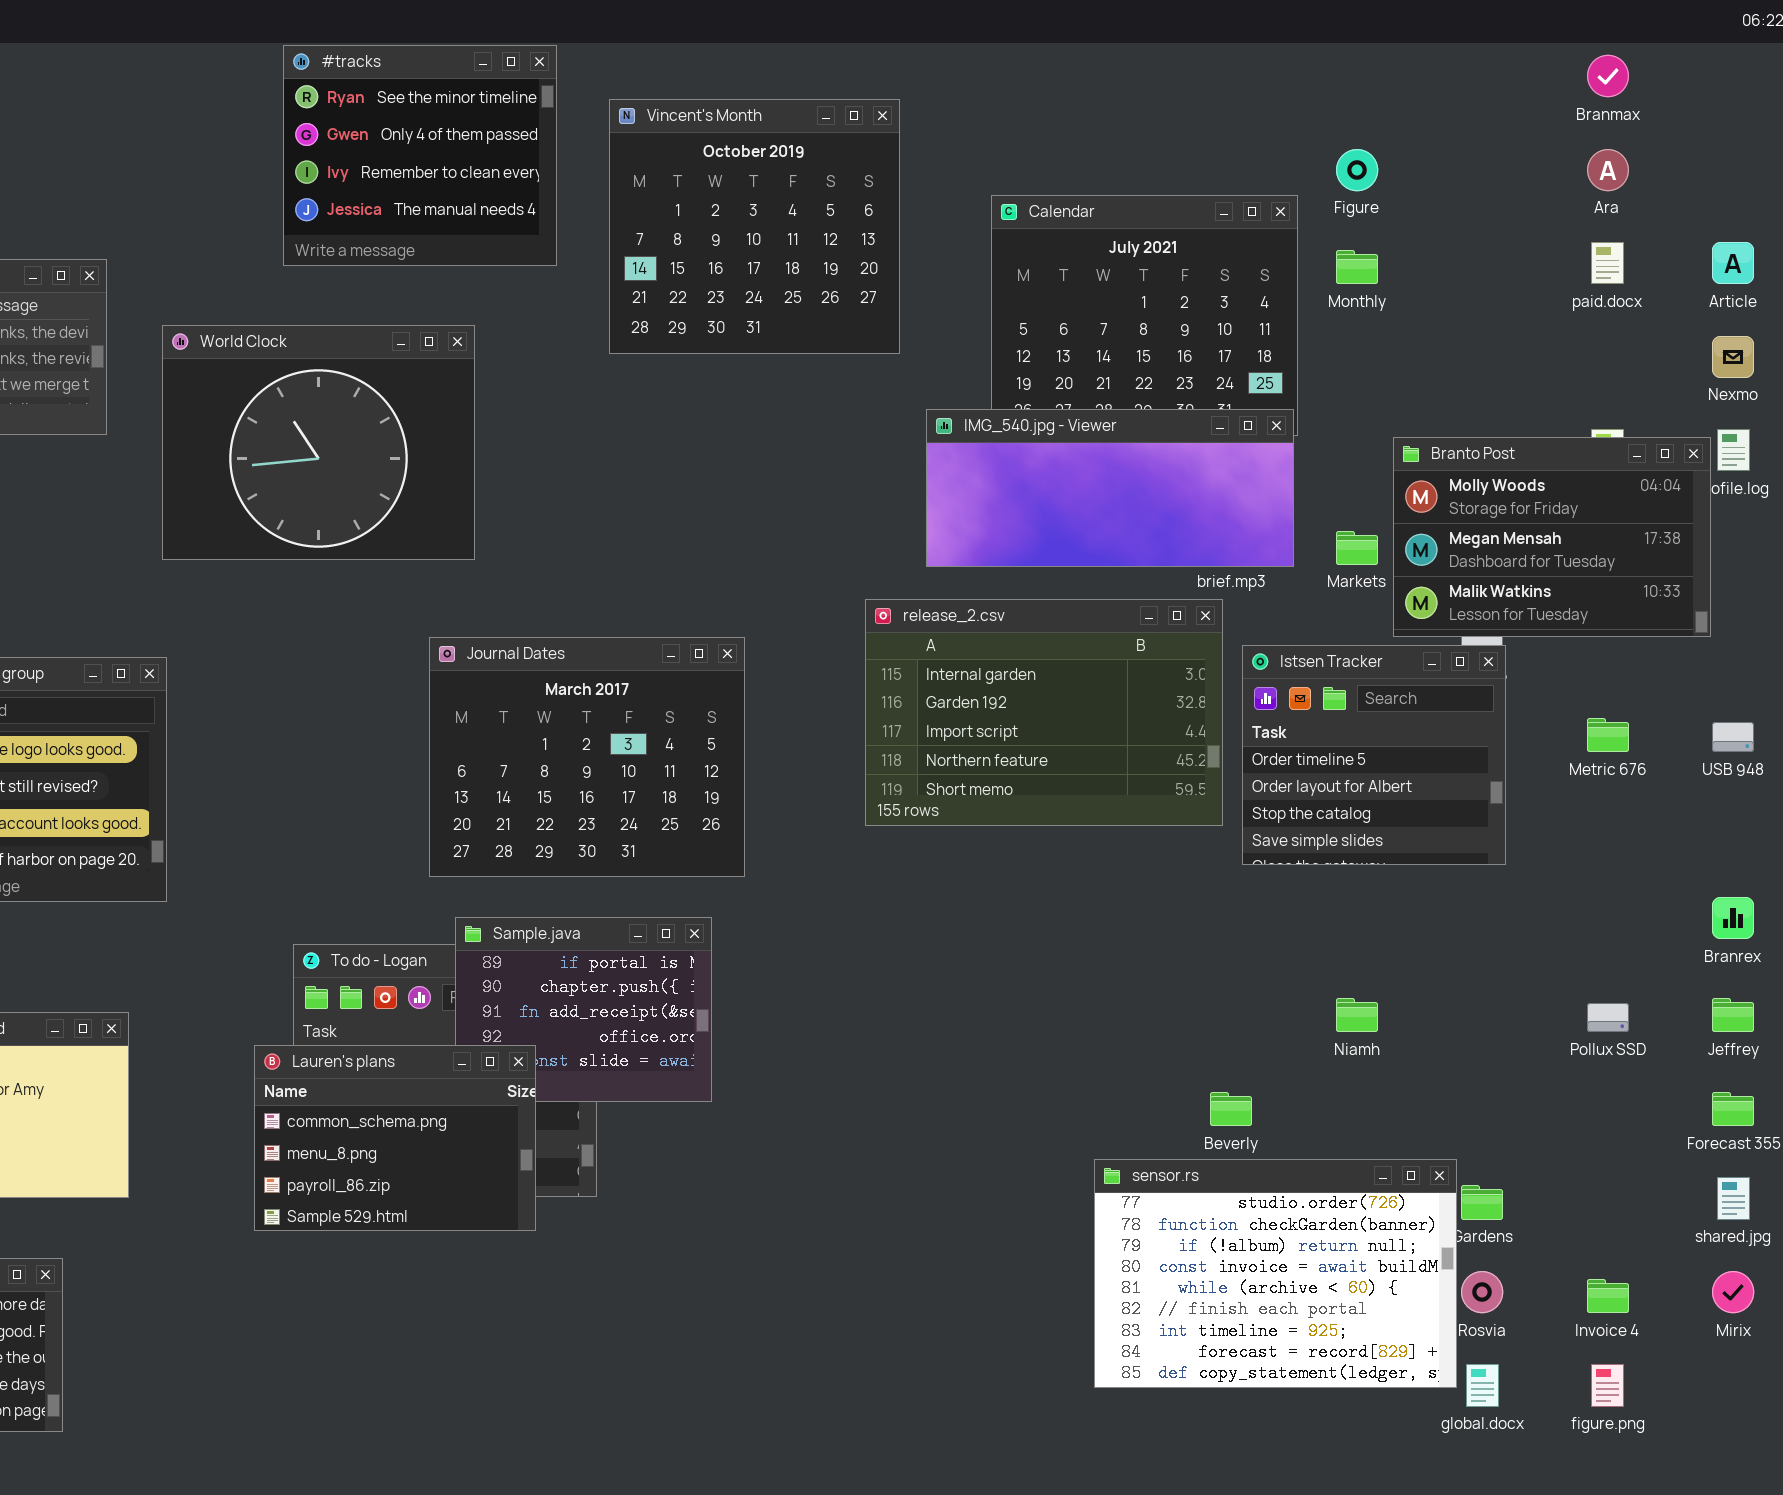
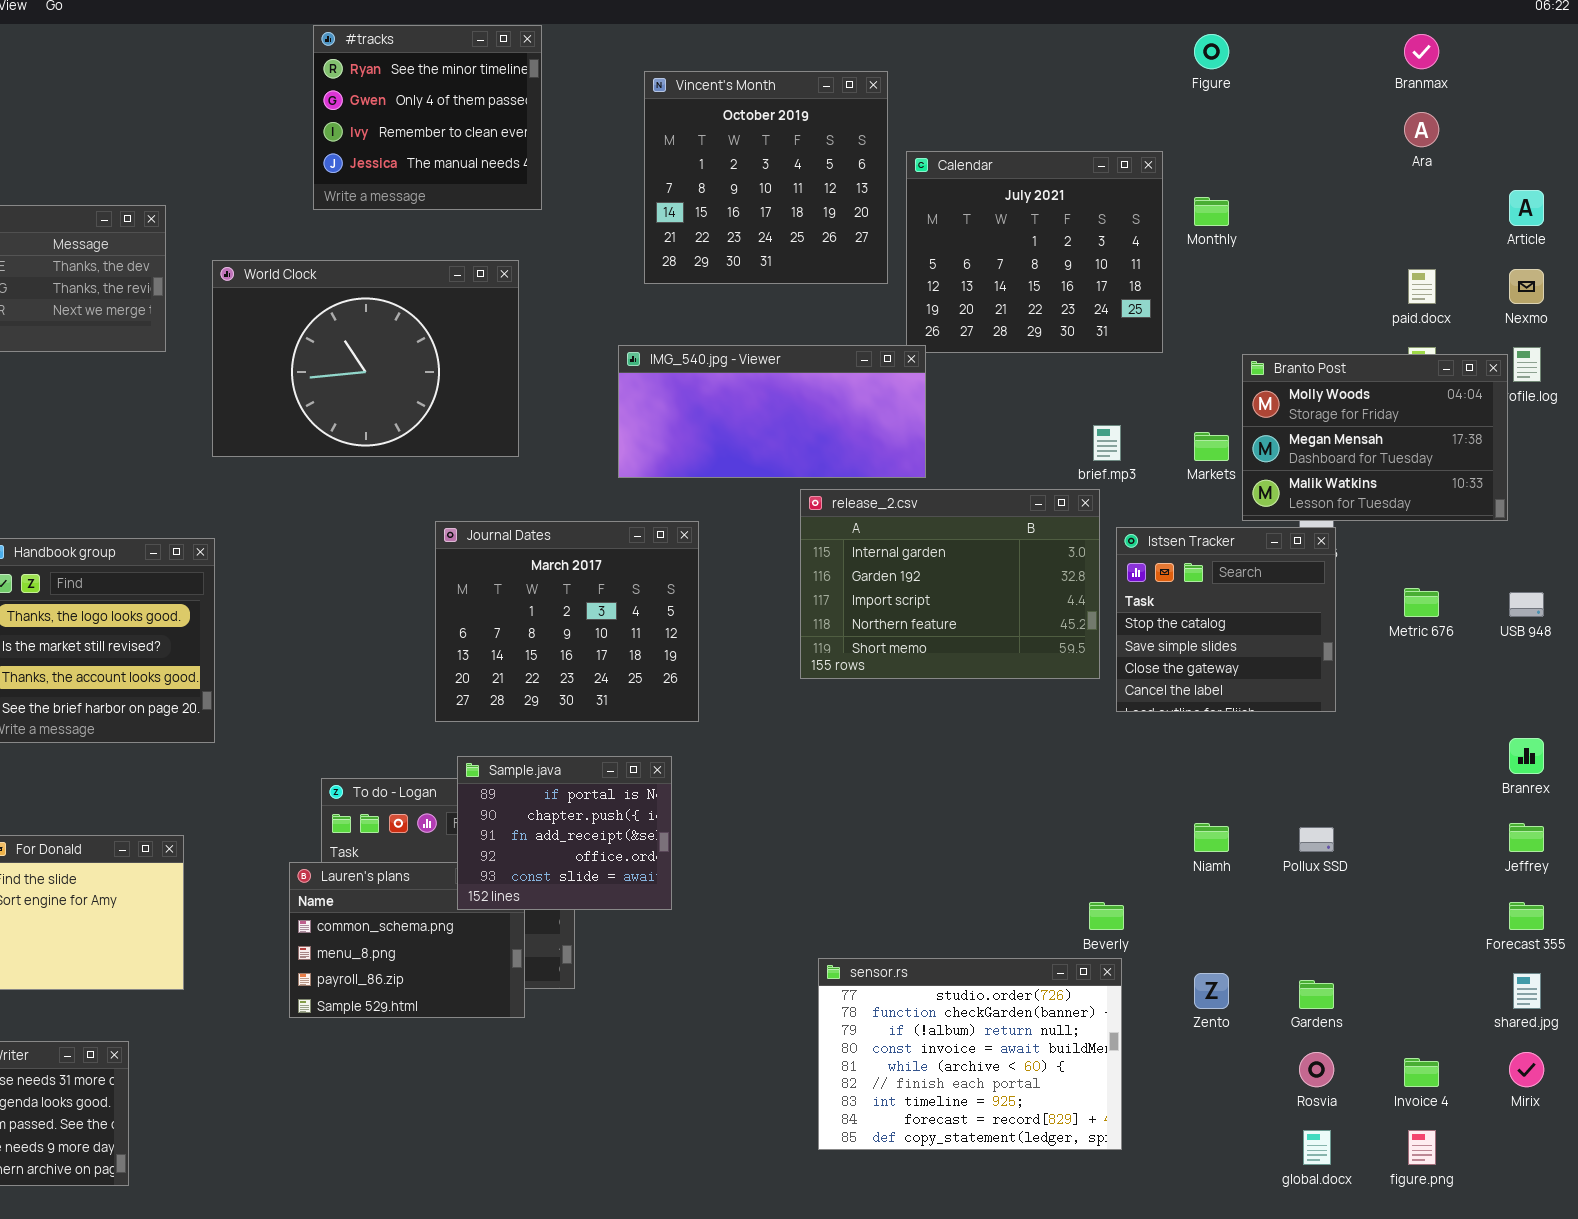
Vincent's Month: [609,99,900,354] -> [644,71,888,284], moved
Figure: [1336,149,1378,191] -> [1194,34,1229,69], moved
paid.docx: [1591,242,1624,284] -> [1408,269,1436,304], moved
World Clock: [162,325,475,560] -> [212,260,519,457], resized
IMG_540.jpg - Viewer: [926,409,1294,567] -> [618,345,926,478], moved
Istsen Tracker: [1242,645,1506,865] -> [1116,527,1336,712], scrolled down 2 rows
Sample.java: [455,917,712,1102] -> [457,756,672,910], raised
Pollux SSD: [1587,1003,1629,1032] -> [1299,827,1334,852], moved
sensor.rs: [1094,1159,1457,1388] -> [818,958,1122,1150], moved

